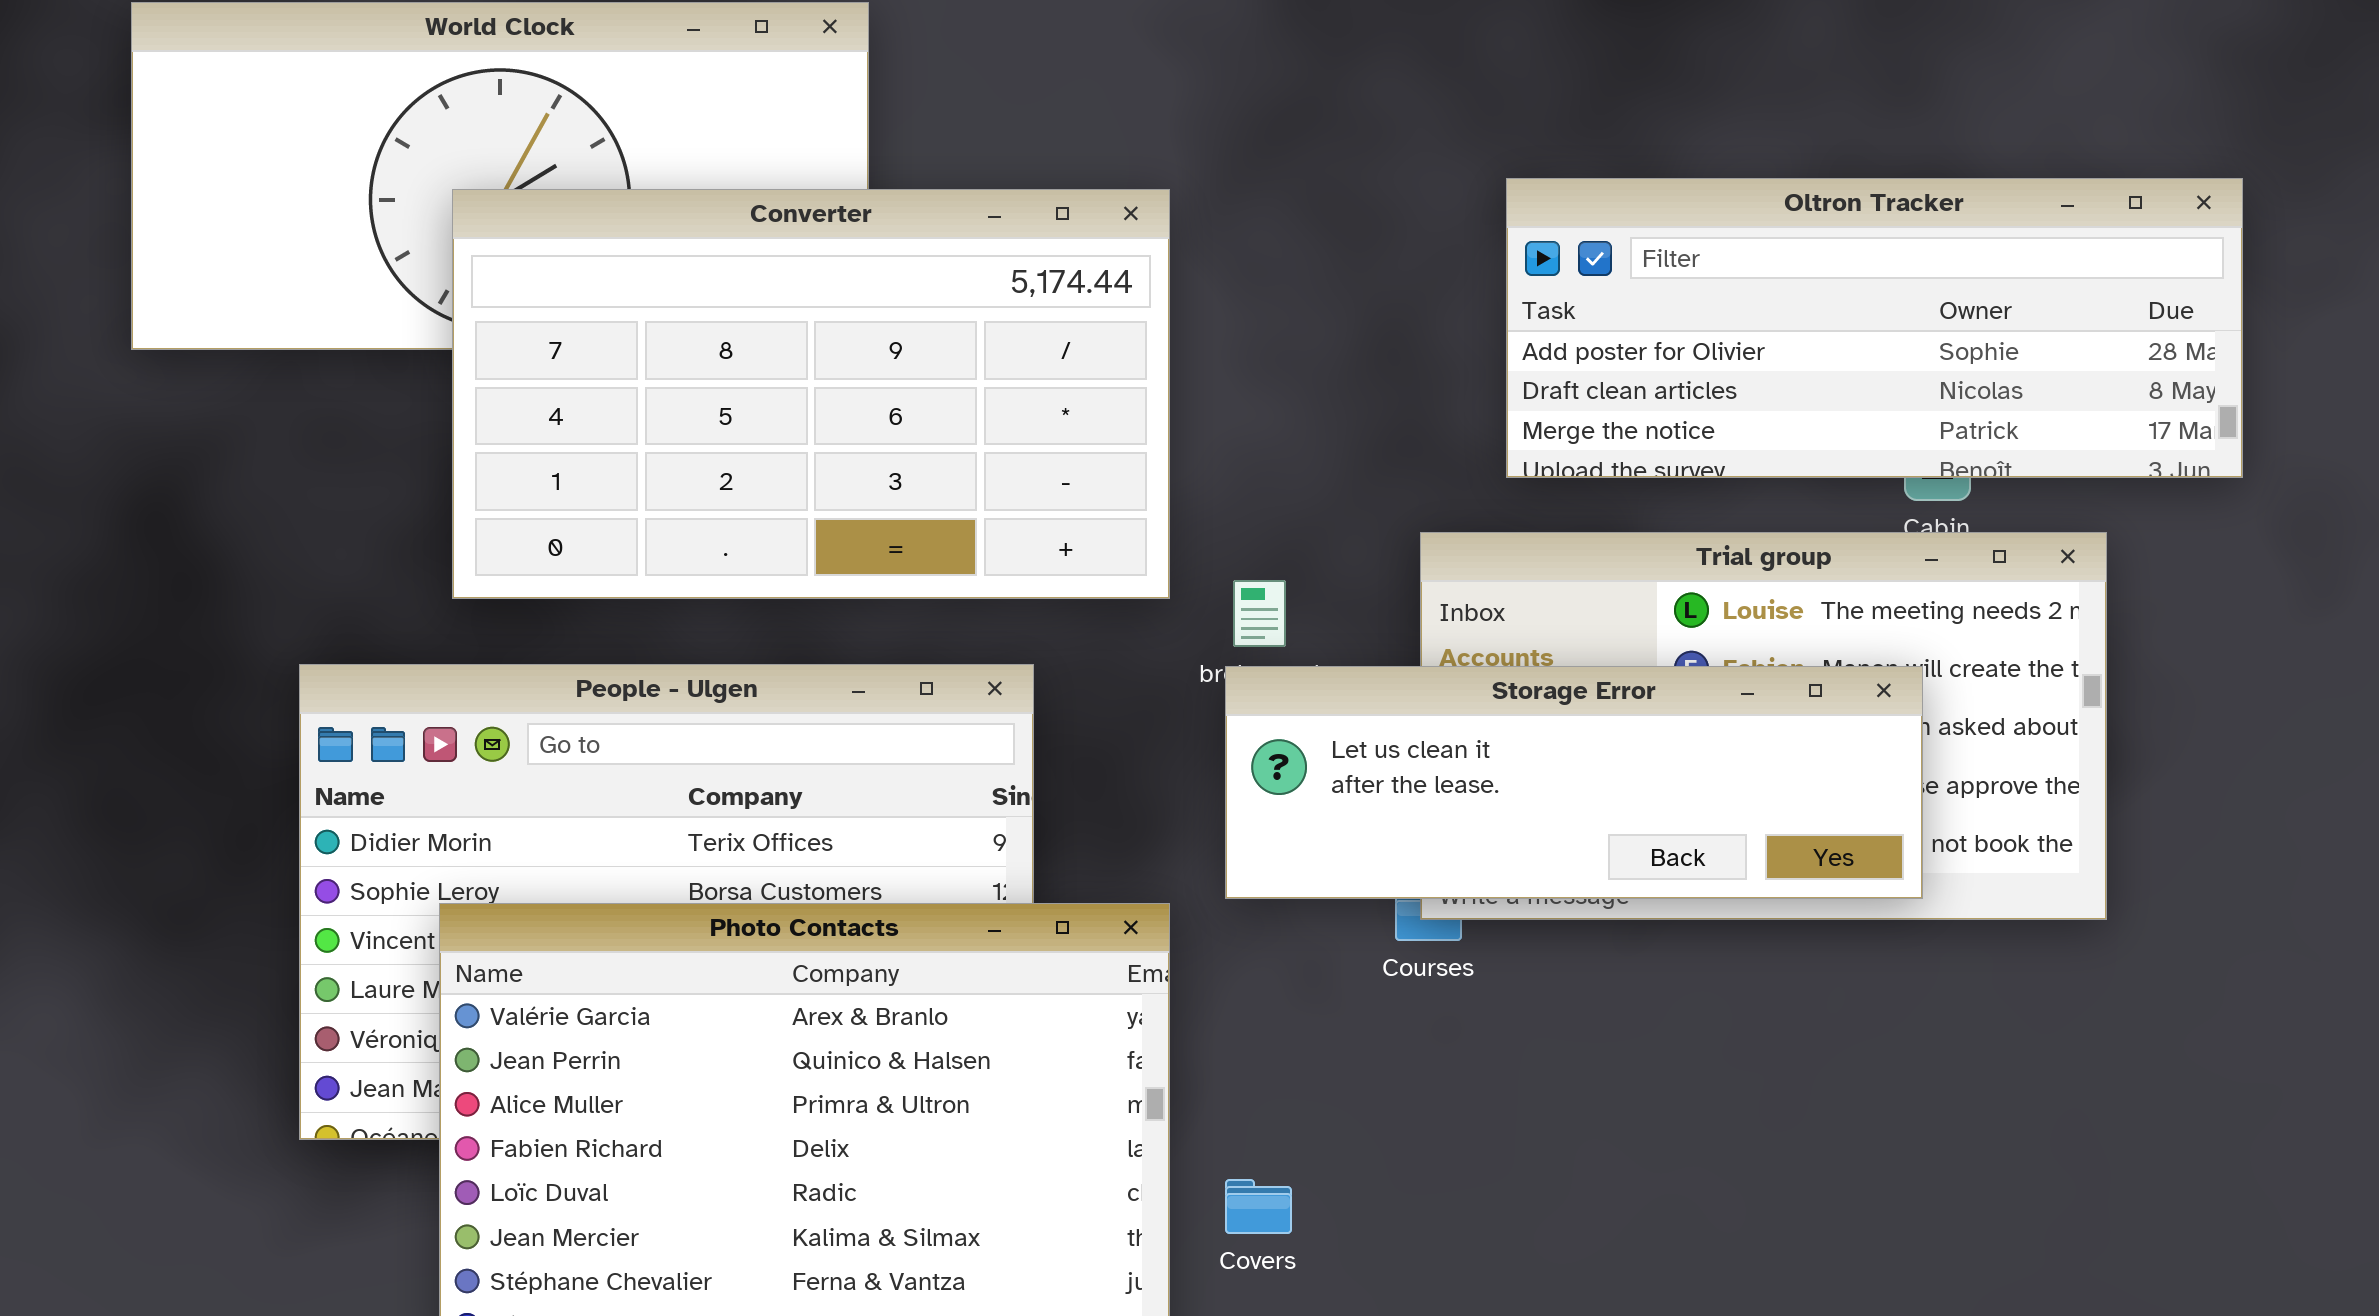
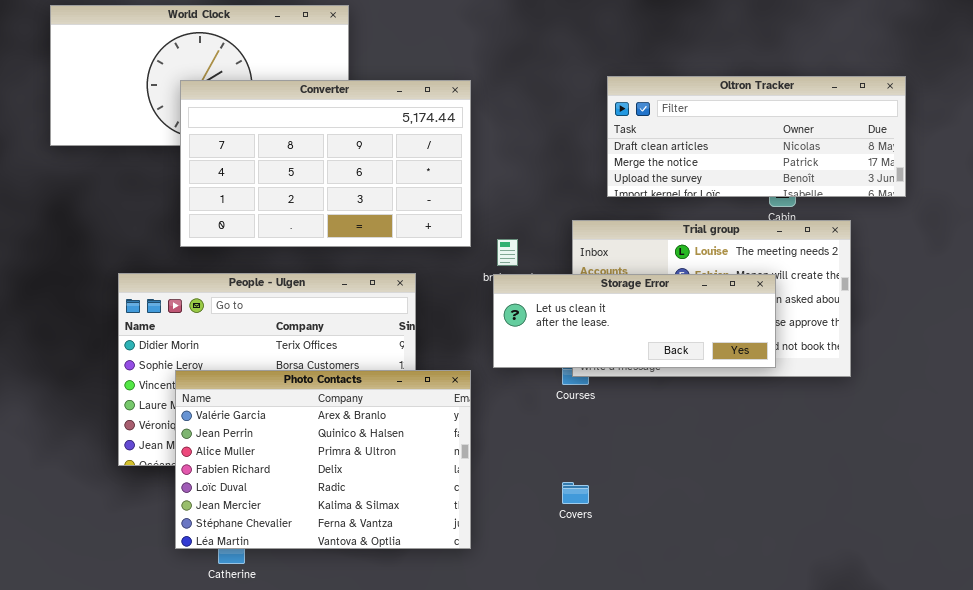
Oltron Tracker: [1506,178,2243,478] -> [607,76,906,197], scrolled down 1 row
Covers: [1225,1179,1292,1234] -> [562,482,589,504], moved

